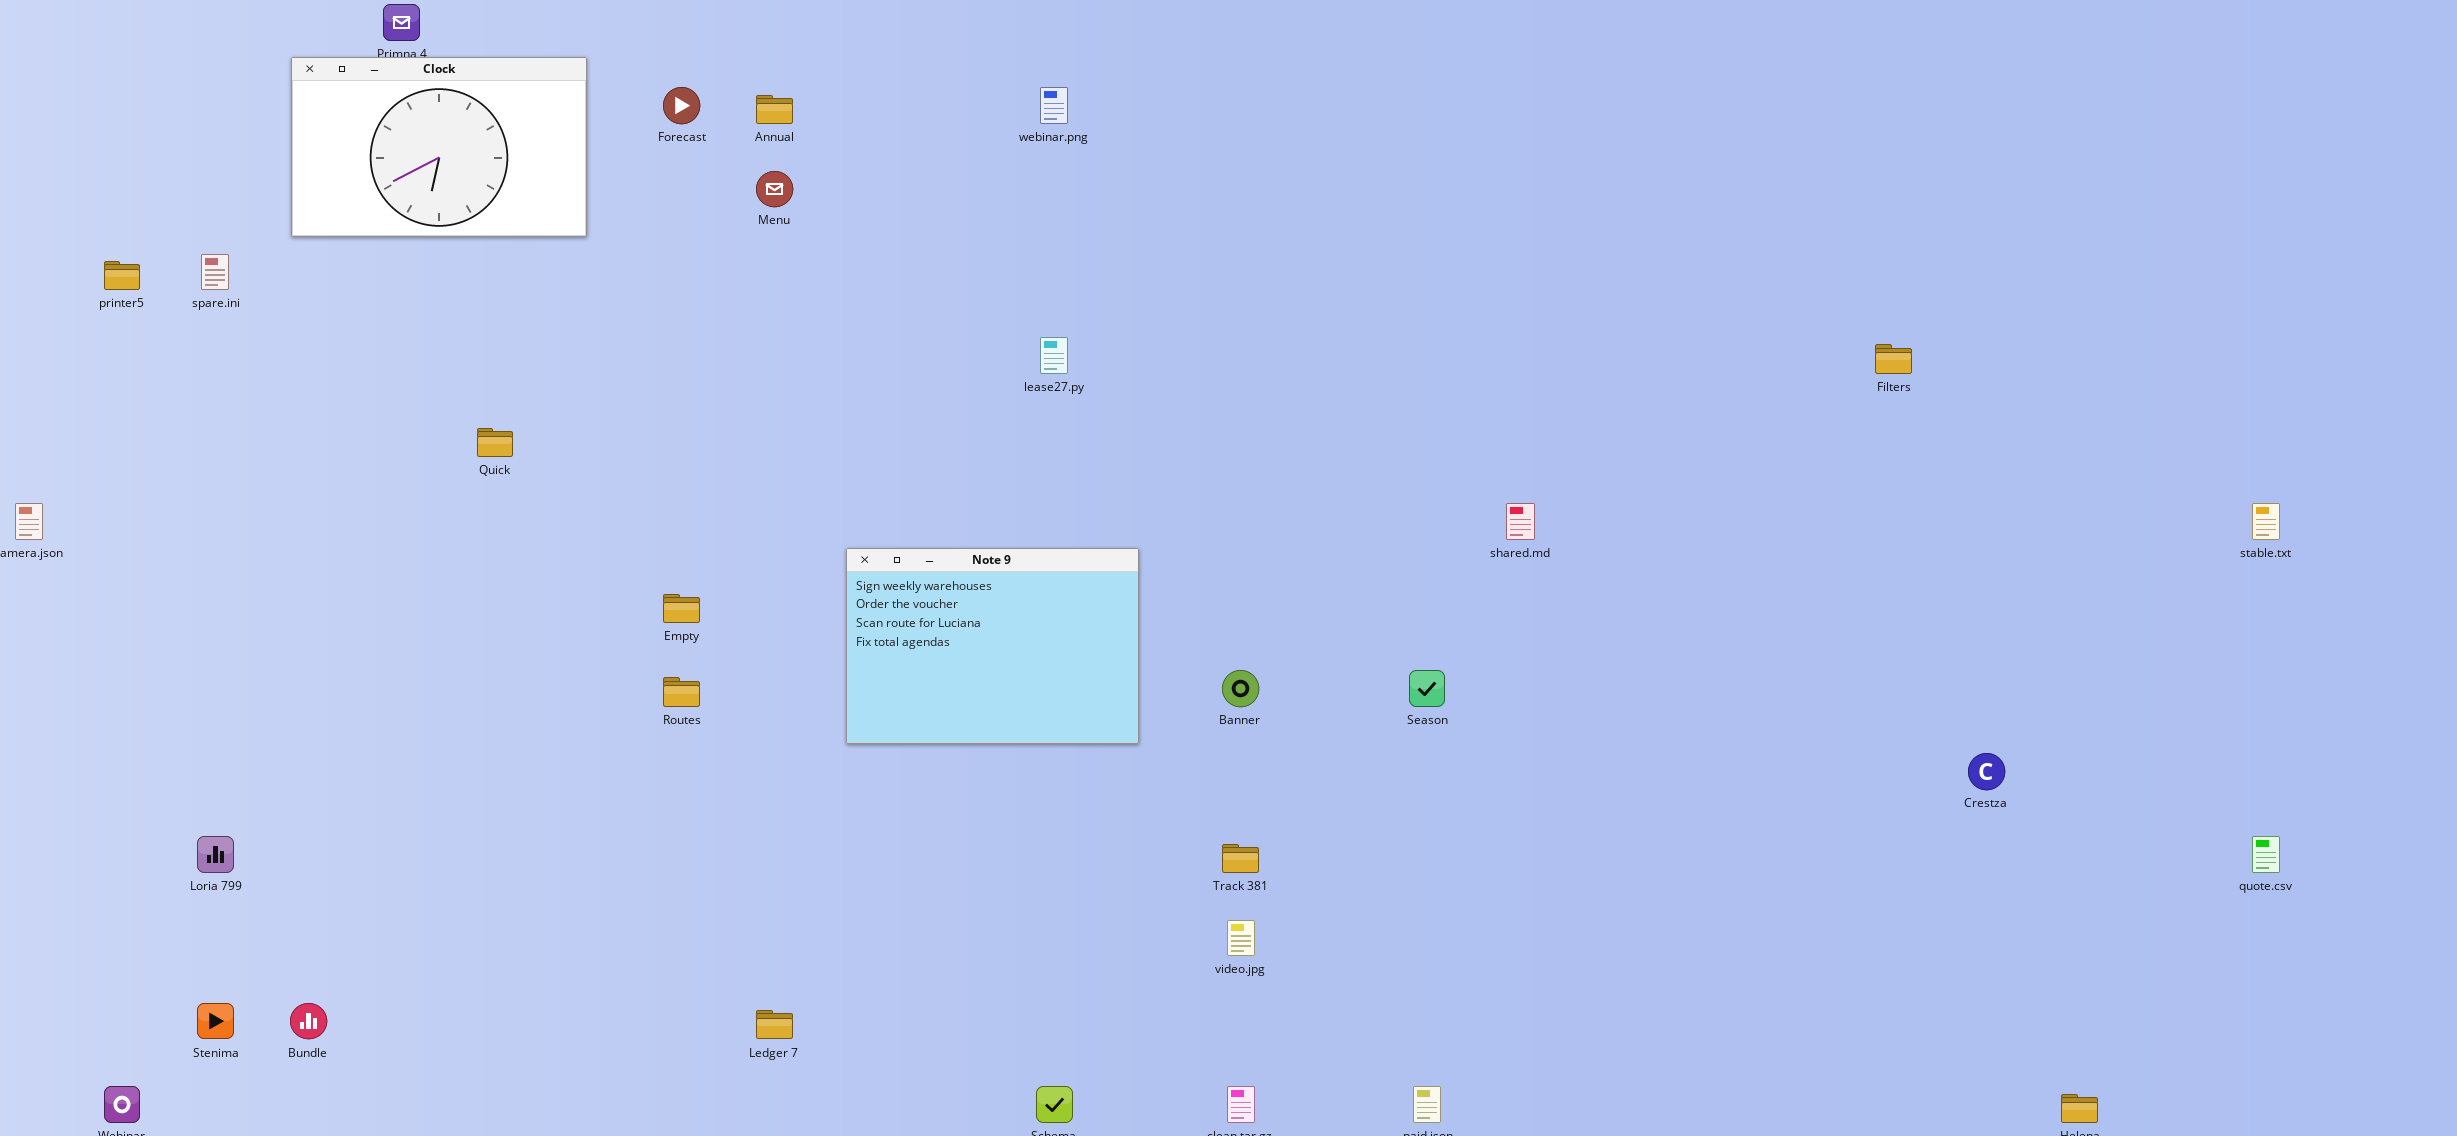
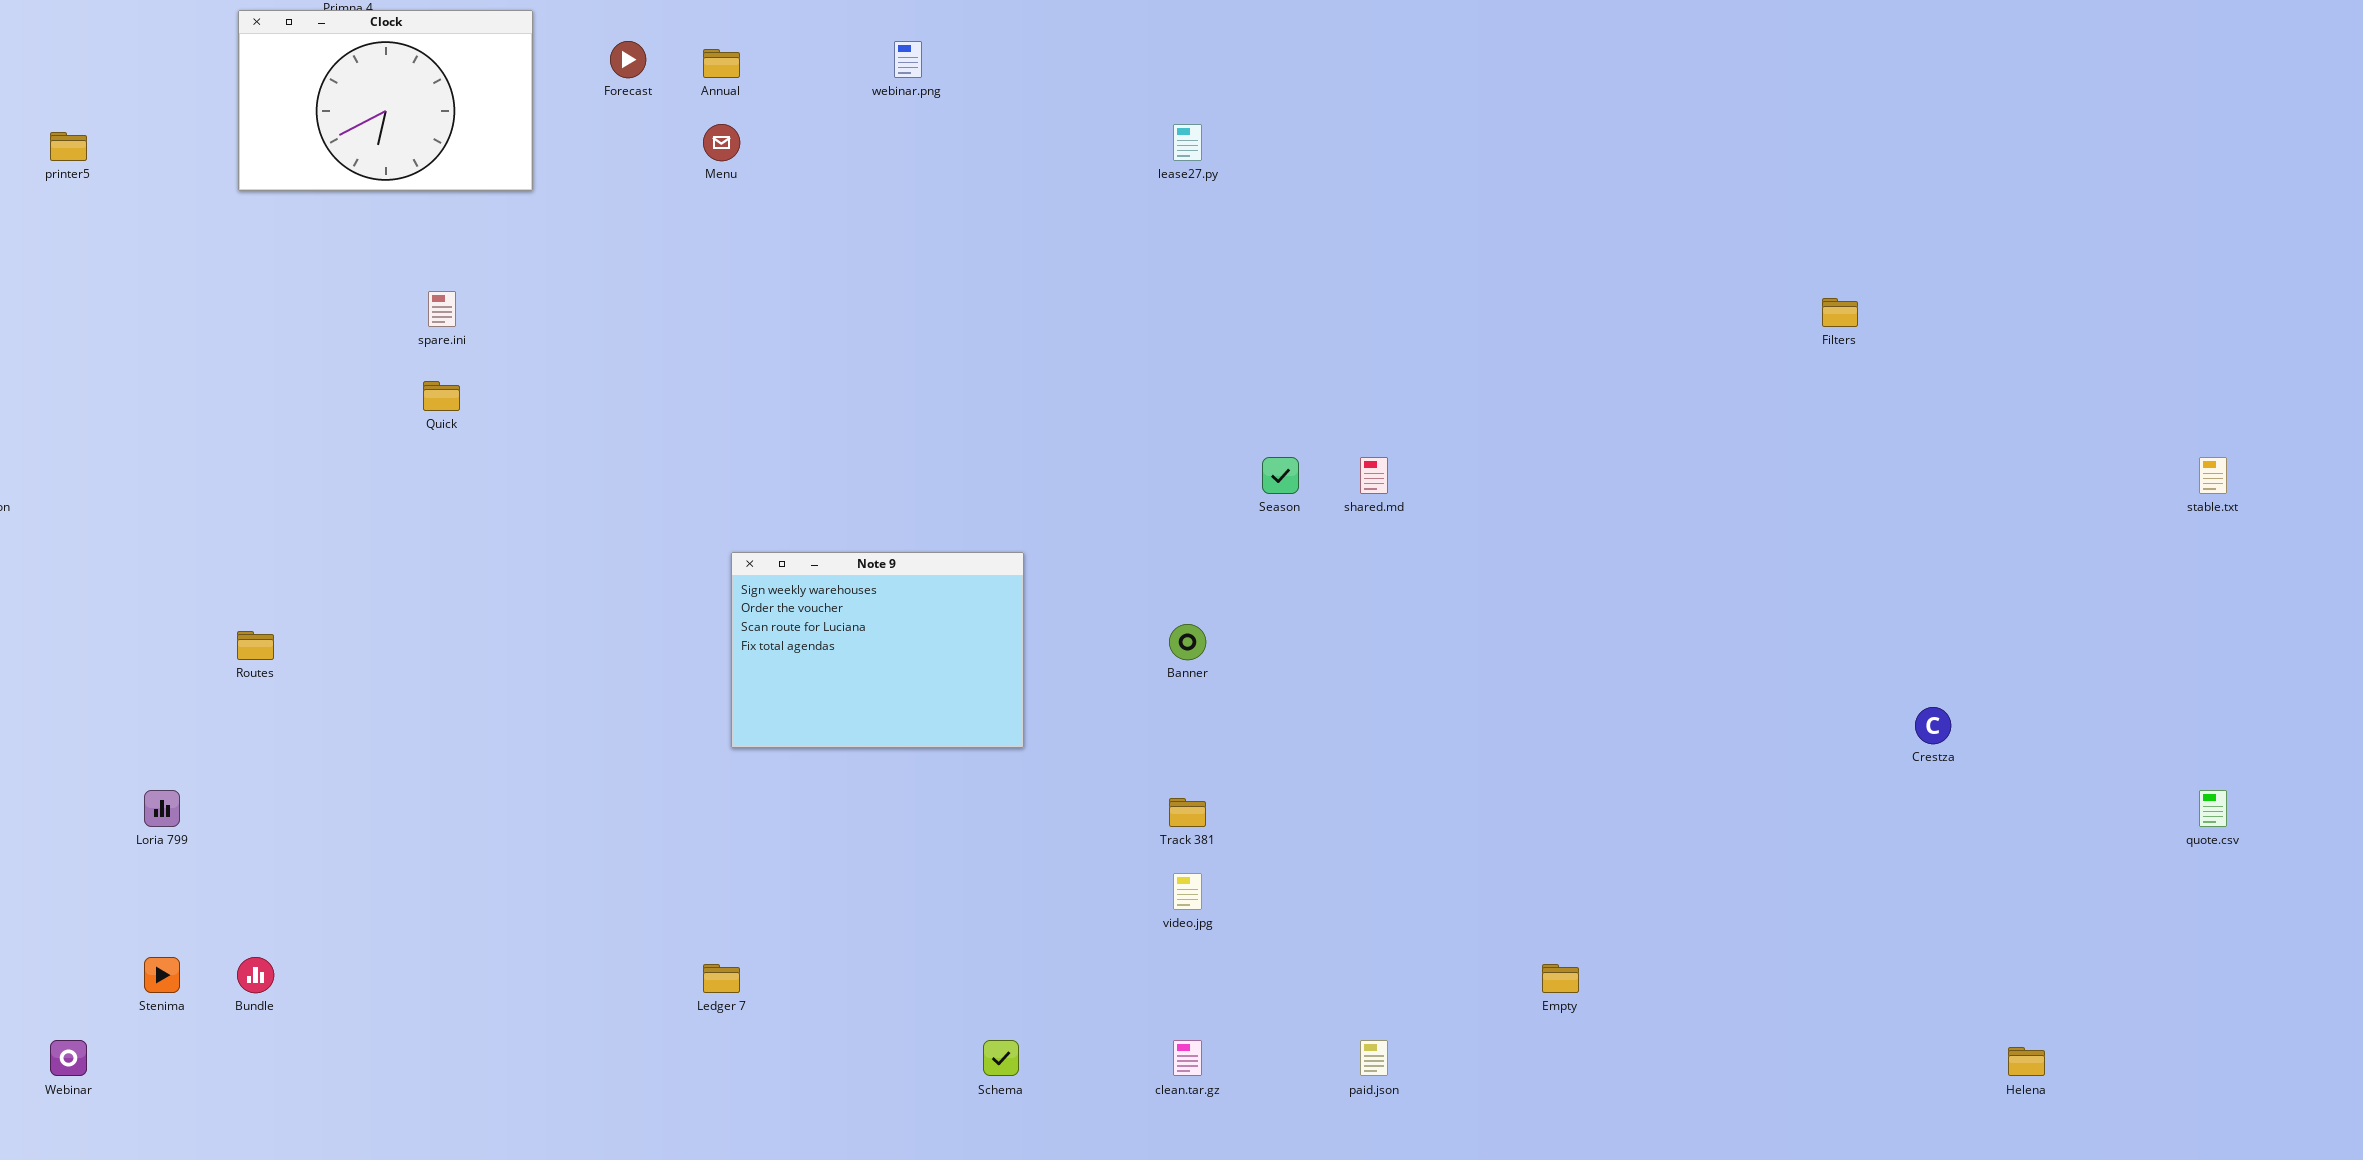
webinar.png: [1040,87,1068,124] -> [894,41,922,78], moved
spare.ini: [201,254,229,290] -> [428,291,456,327], moved
printer5: [104,261,140,290] -> [50,132,87,161], moved
lease27.py: [1040,337,1068,374] -> [1173,124,1202,161], moved
shared.md: [1506,503,1535,540] -> [1360,457,1388,494], moved
Note 9: [846,548,1139,744] -> [731,552,1024,748], moved
Empty: [663,594,700,623] -> [1542,964,1579,993], moved
Season: [1409,670,1445,707] -> [1262,457,1299,494], moved
Routes: [663,677,700,707] -> [237,631,274,660], moved

